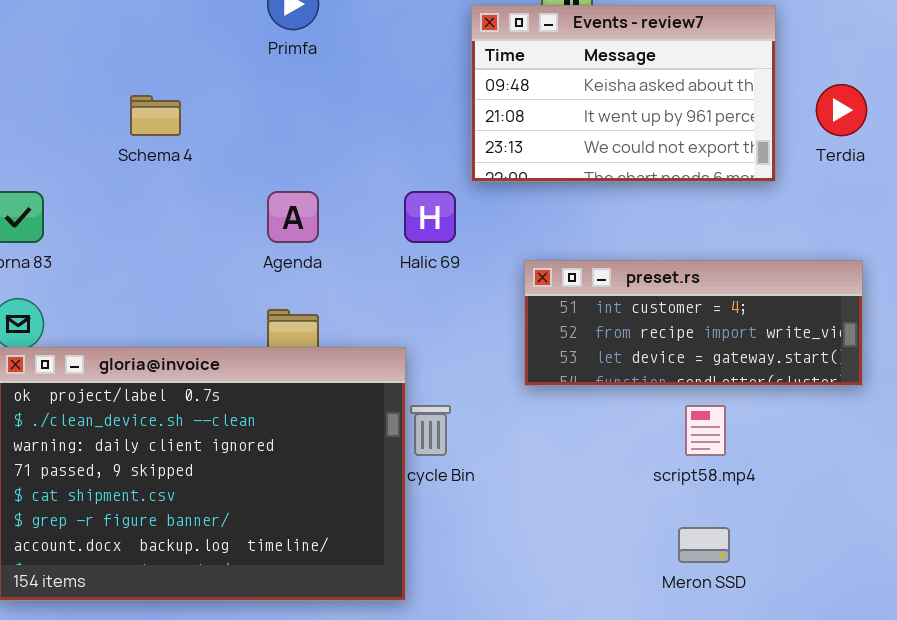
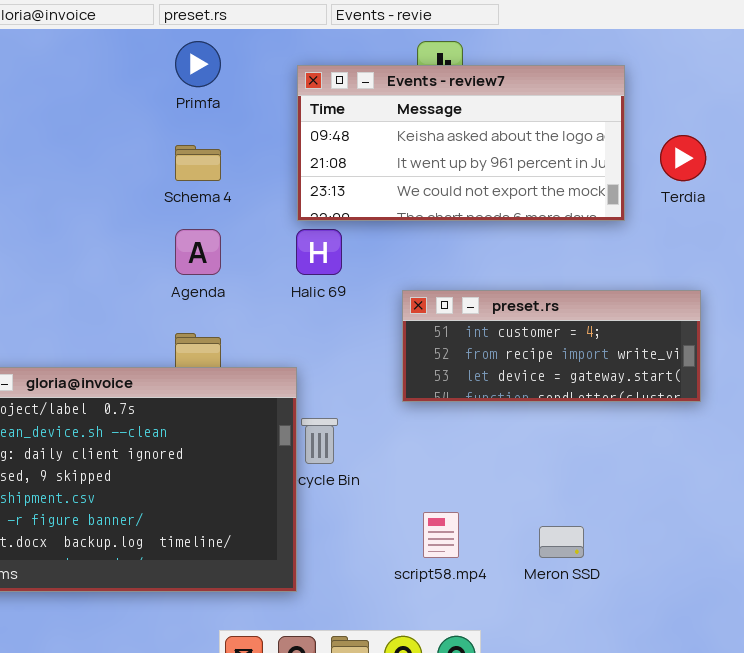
Events - review7: [471,5,776,182] -> [297,65,625,221], resized
Schema 4: [130,95,181,136] -> [175,145,221,181], moved
script58.mp4: [685,405,726,456] -> [423,512,459,558], moved

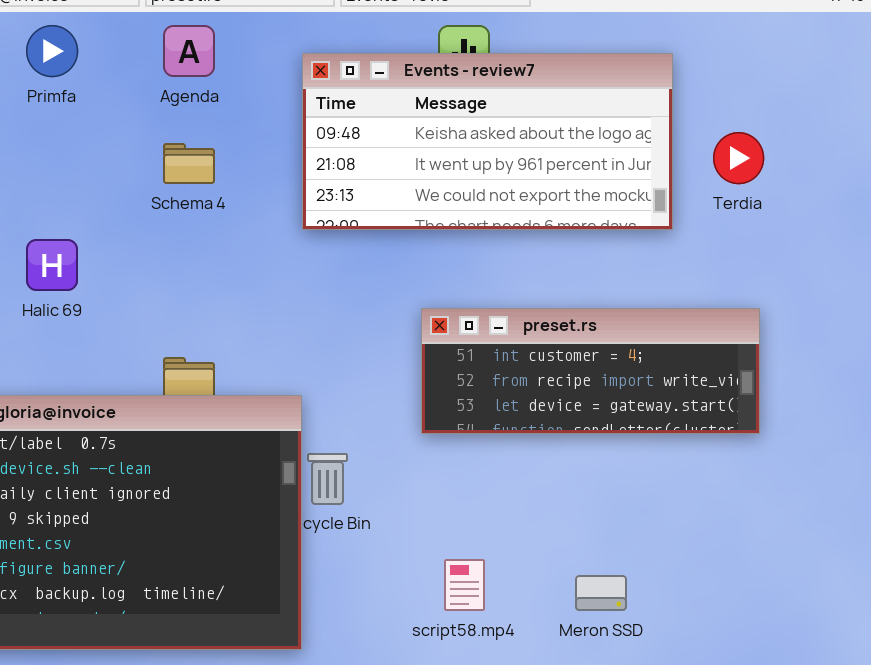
Primfa: [175,41,221,87] -> [26,25,78,77], moved
Agenda: [175,229,221,275] -> [163,25,215,77], moved
Halic 69: [296,229,342,275] -> [26,239,78,291], moved

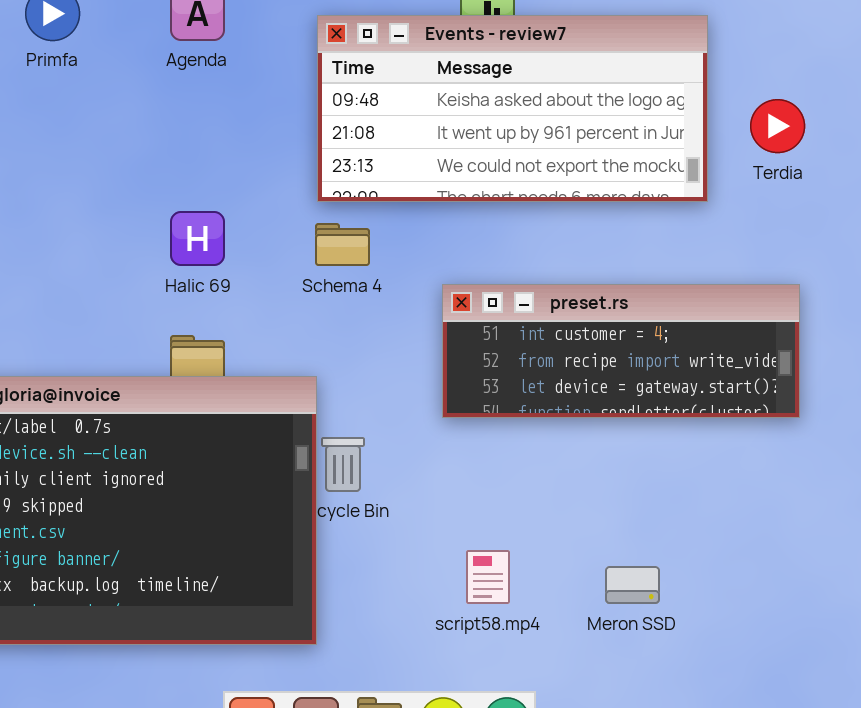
Schema 4: [163,143,215,184] -> [315,223,370,266], moved
Halic 69: [26,239,78,291] -> [170,211,225,266], moved

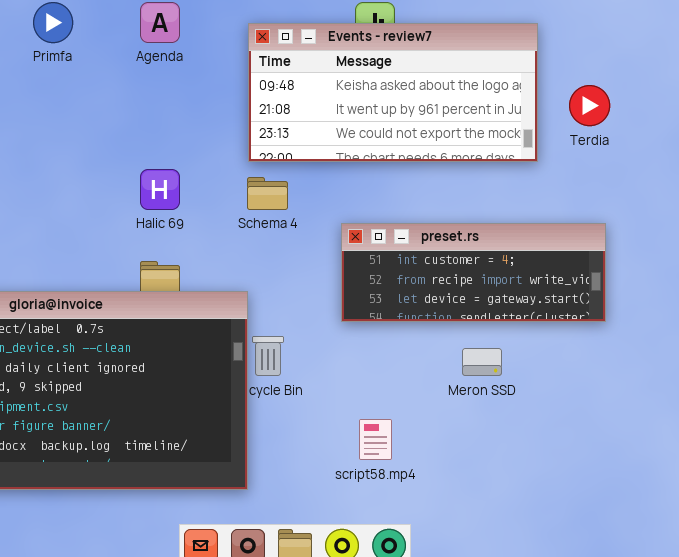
Meron SSD: [605,566,660,604] -> [462,348,502,376], moved

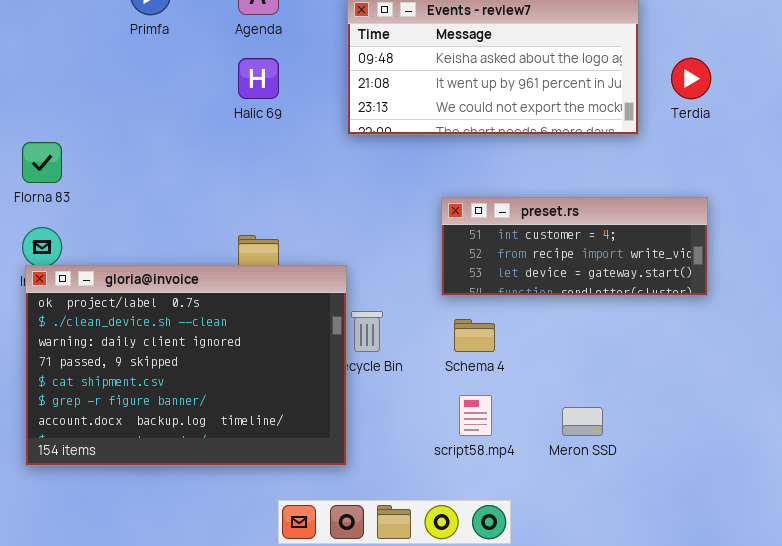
Halic 69: [140,169,180,210] -> [238,58,279,99], moved
Schema 4: [247,177,288,210] -> [454,319,495,352], moved
Meron SSD: [462,348,502,376] -> [562,407,603,436], moved

